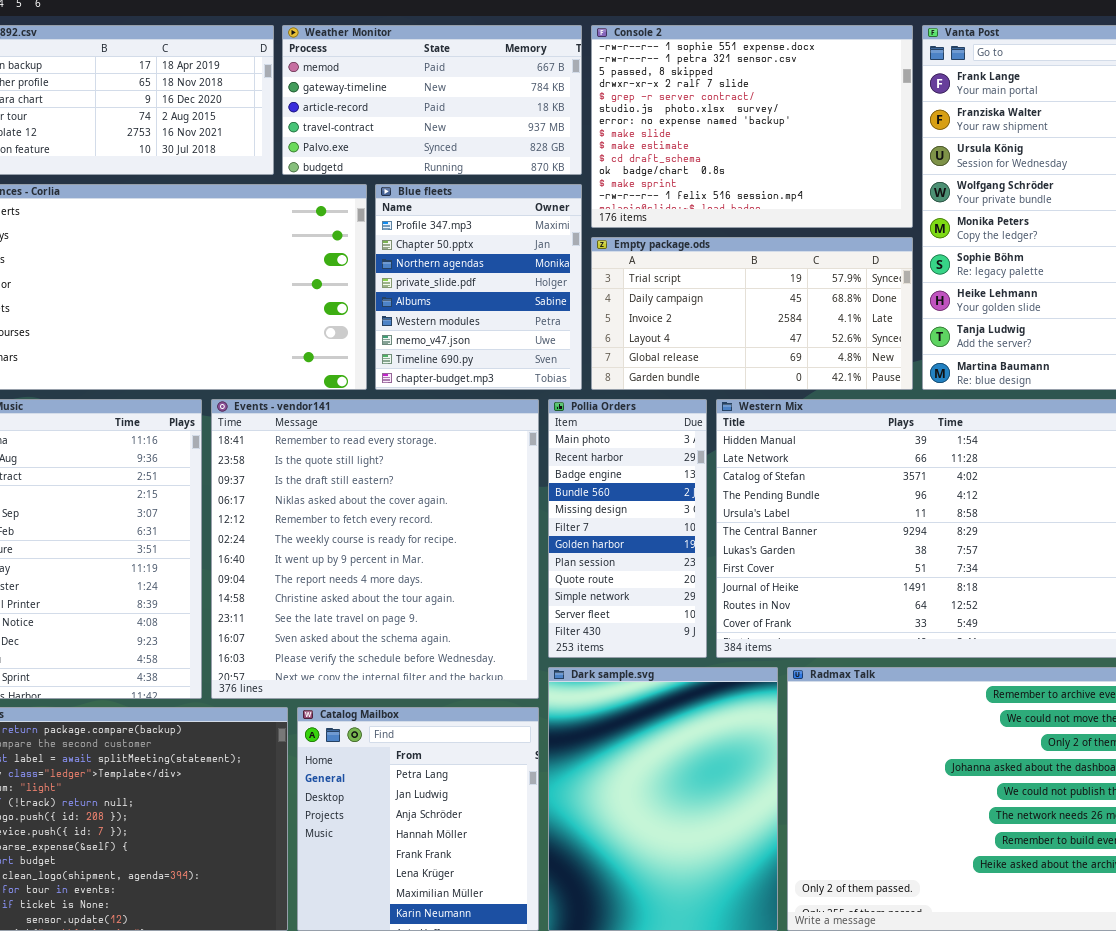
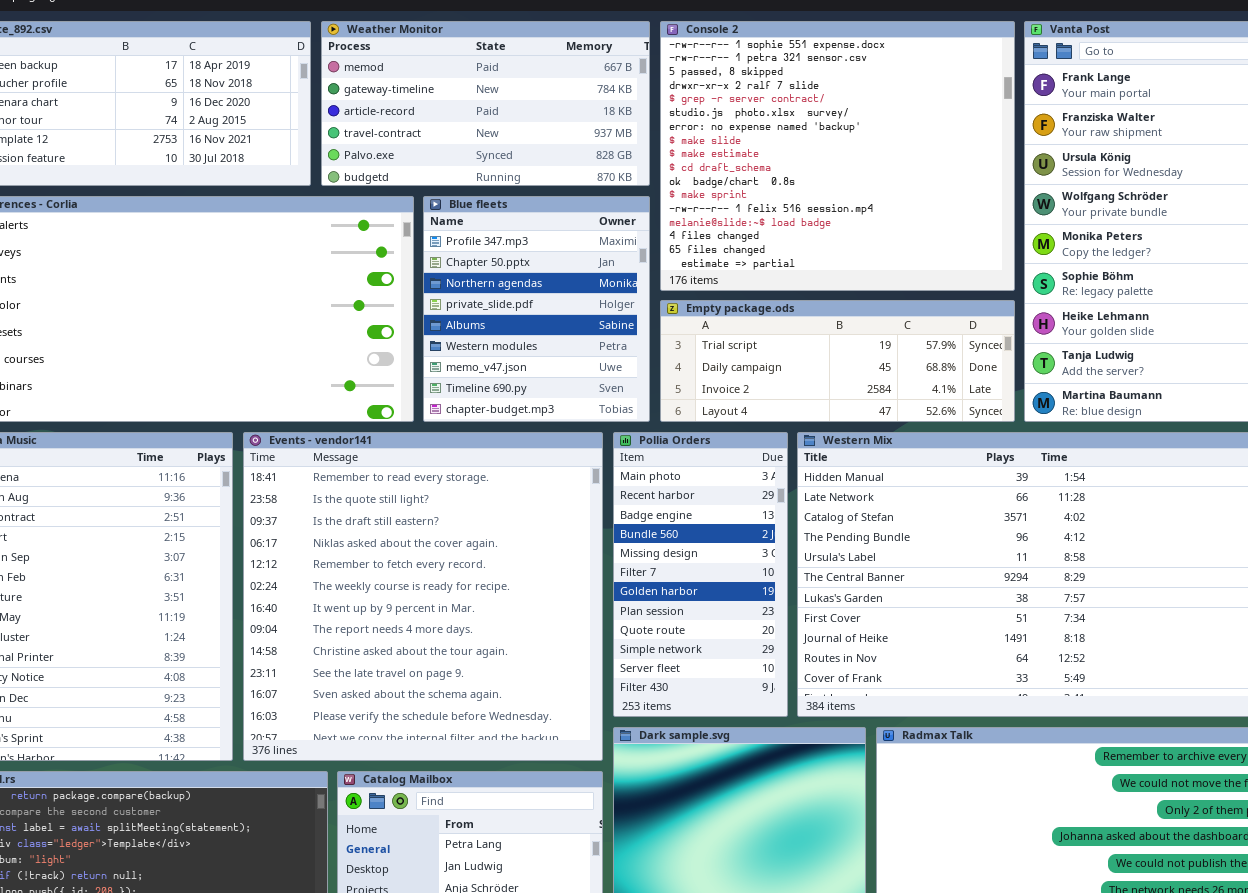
Console 2: [591,25,913,228] -> [660,21,1015,291], resized
Empty package.ods: [591,237,913,390] -> [660,300,1015,422], resized

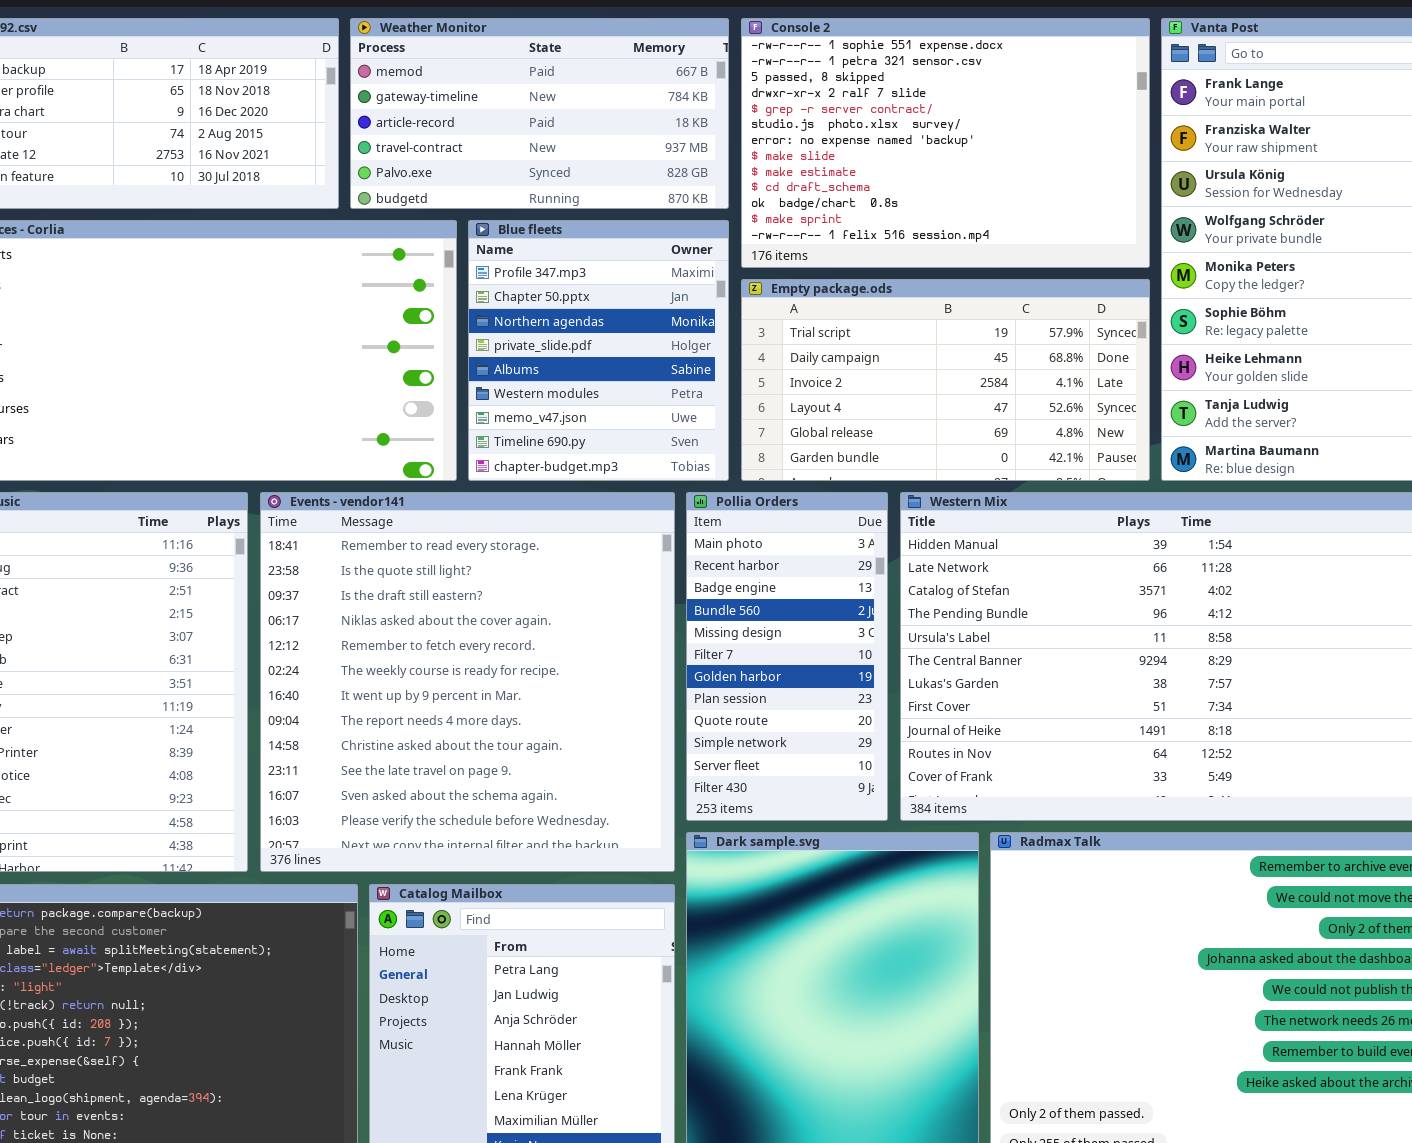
Console 2: [660,21,1015,291] -> [741,18,1150,268], resized
Empty package.ods: [660,300,1015,422] -> [741,279,1150,481], resized

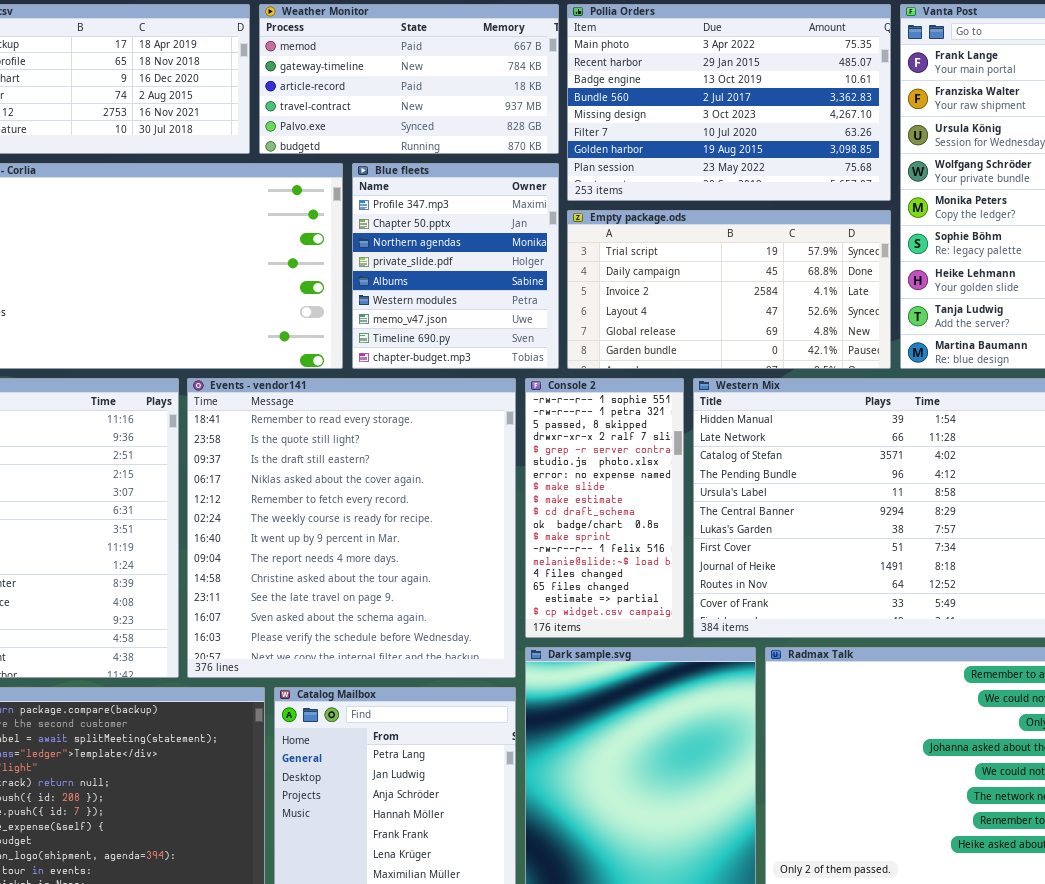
Console 2: [741,18,1150,268] -> [525,378,684,638], moved, resized
Pollia Orders: [686,492,888,821] -> [567,4,891,201], moved, resized

